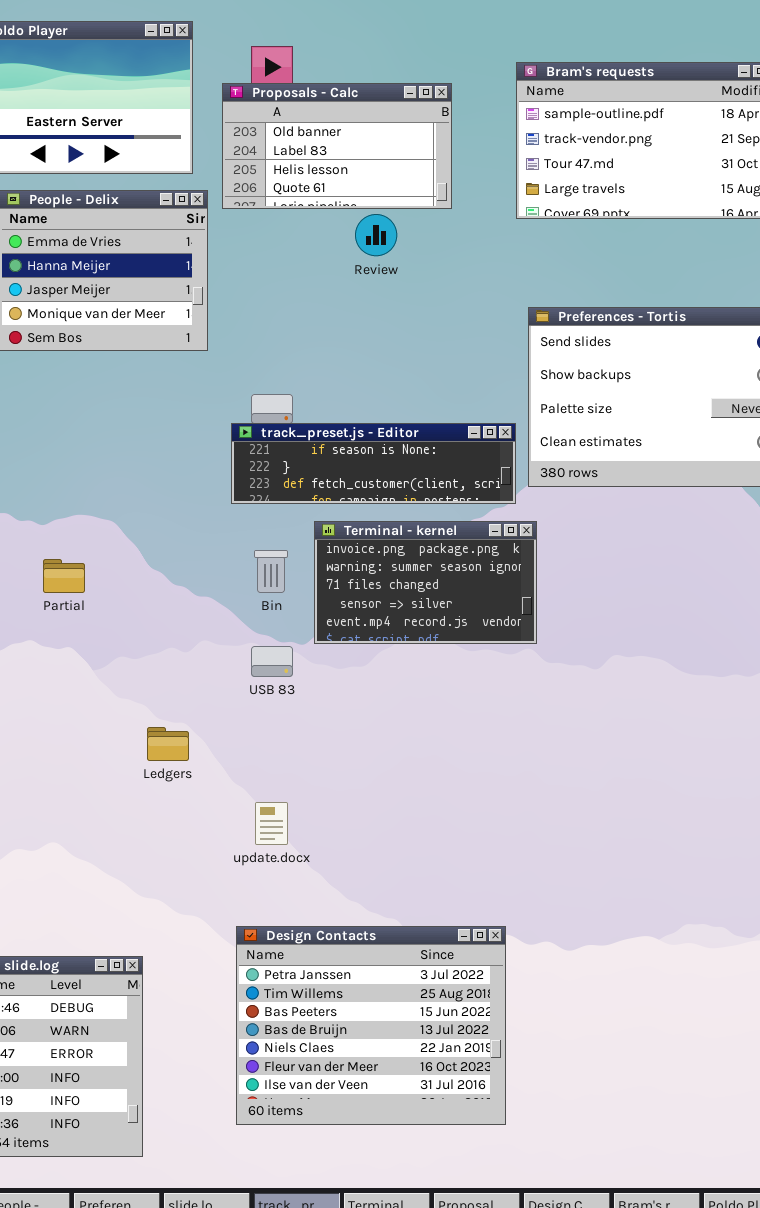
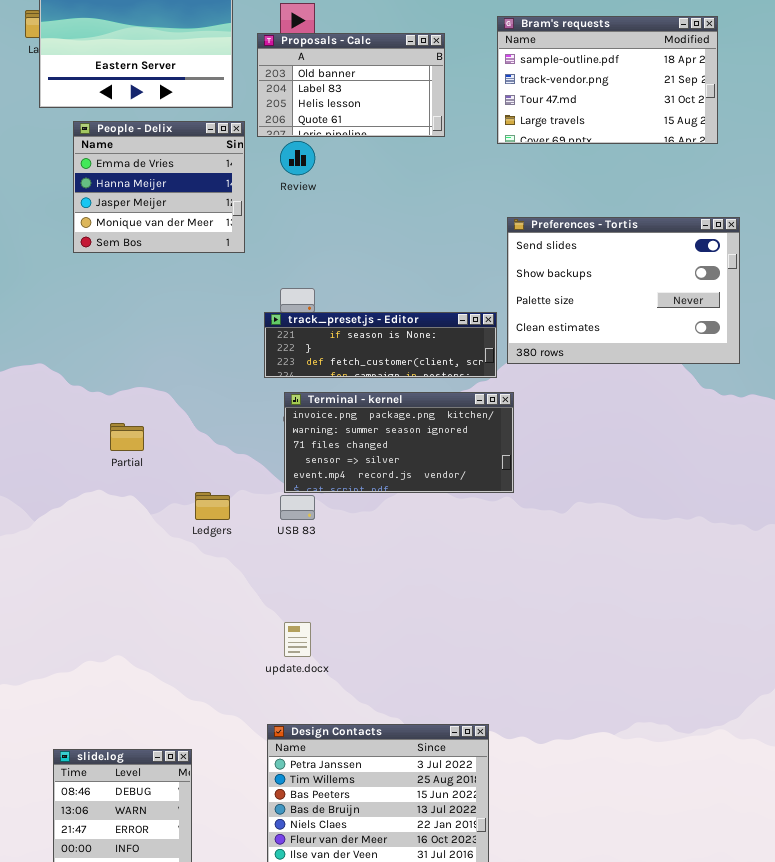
Review: [355,214,397,256] -> [280,141,315,175], moved
Terminal - kernel: [314,521,537,644] -> [284,392,514,493], resized
Ledgers: [147,727,189,761] -> [195,492,230,520], moved

